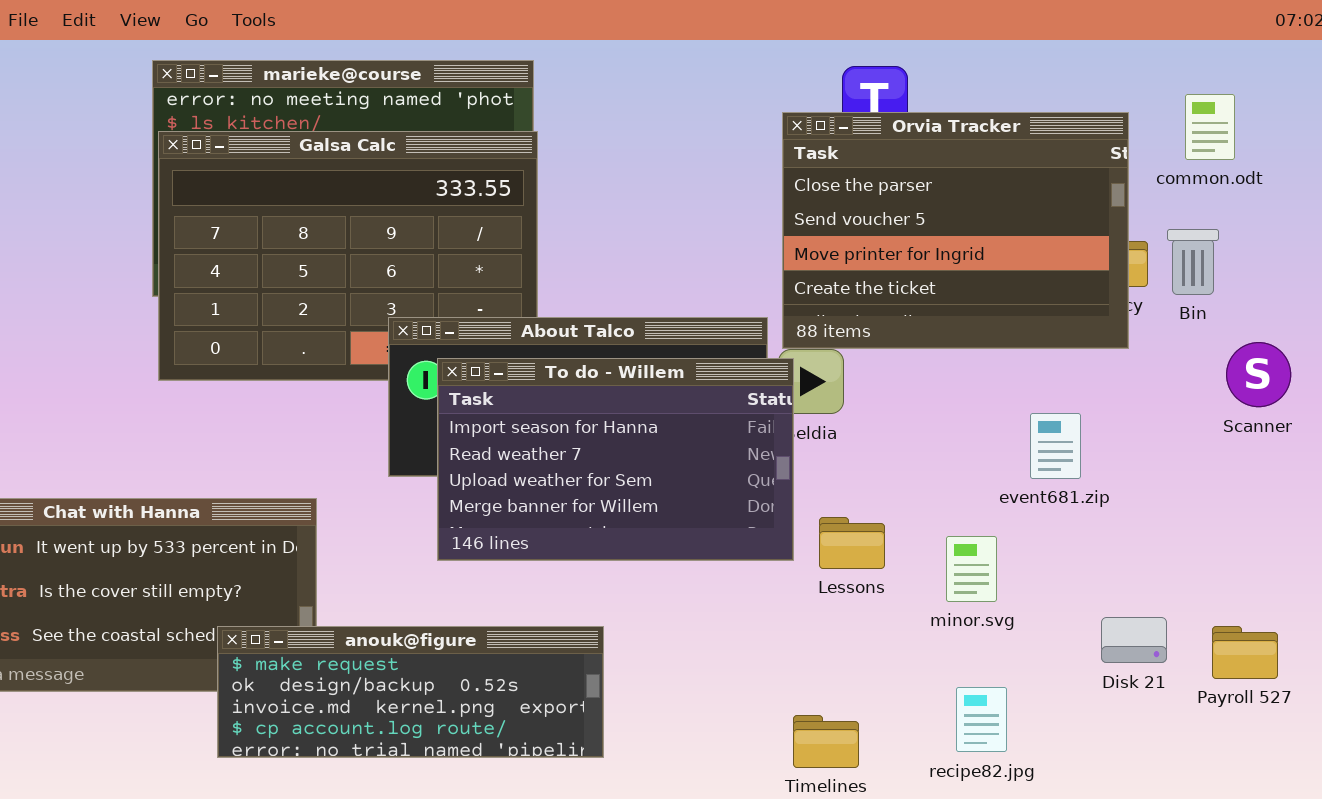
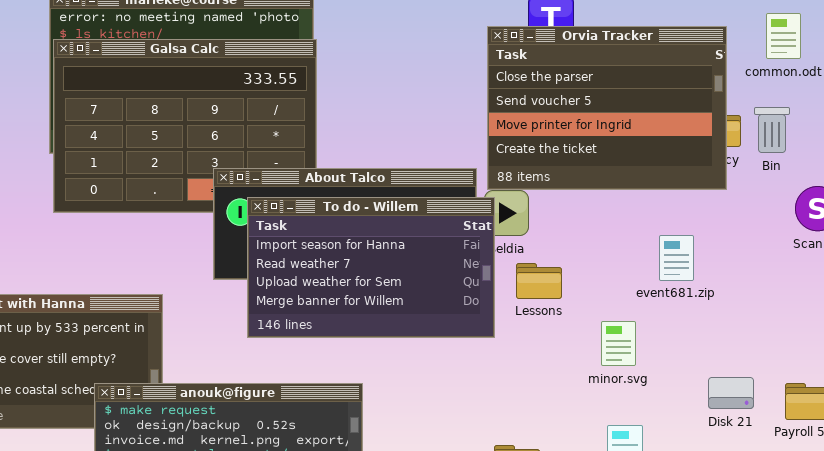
Lessons: [819,517,885,569] -> [516,263,562,299], moved

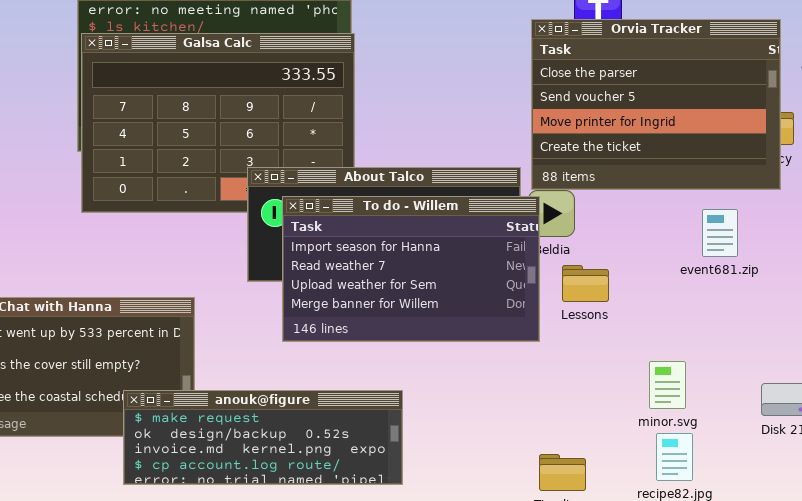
event681.zip: [659,235,694,281] -> [702,209,738,257], moved
minor.svg: [601,321,636,366] -> [649,361,686,409], moved

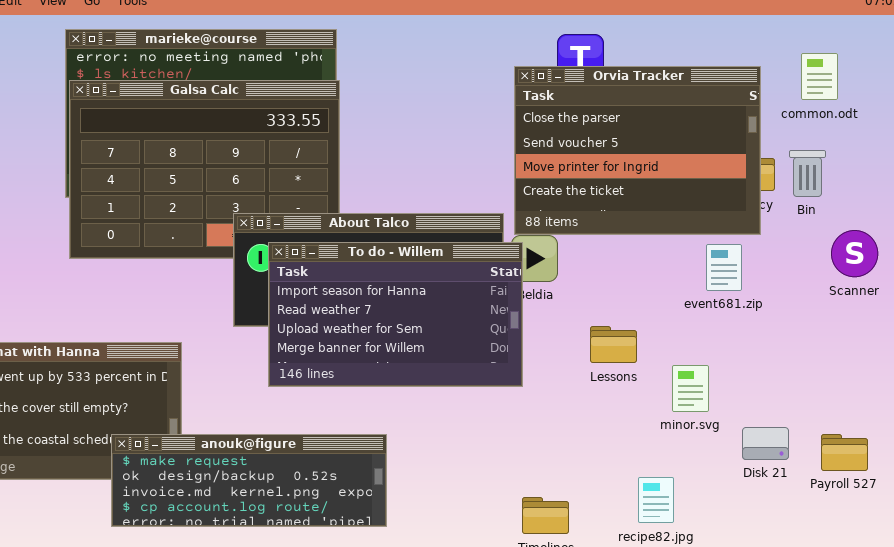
event681.zip: [702,209,738,257] -> [706,244,742,291], moved
Lessons: [562,265,609,302] -> [590,326,637,363], moved
minor.svg: [649,361,686,409] -> [672,365,709,412], moved

